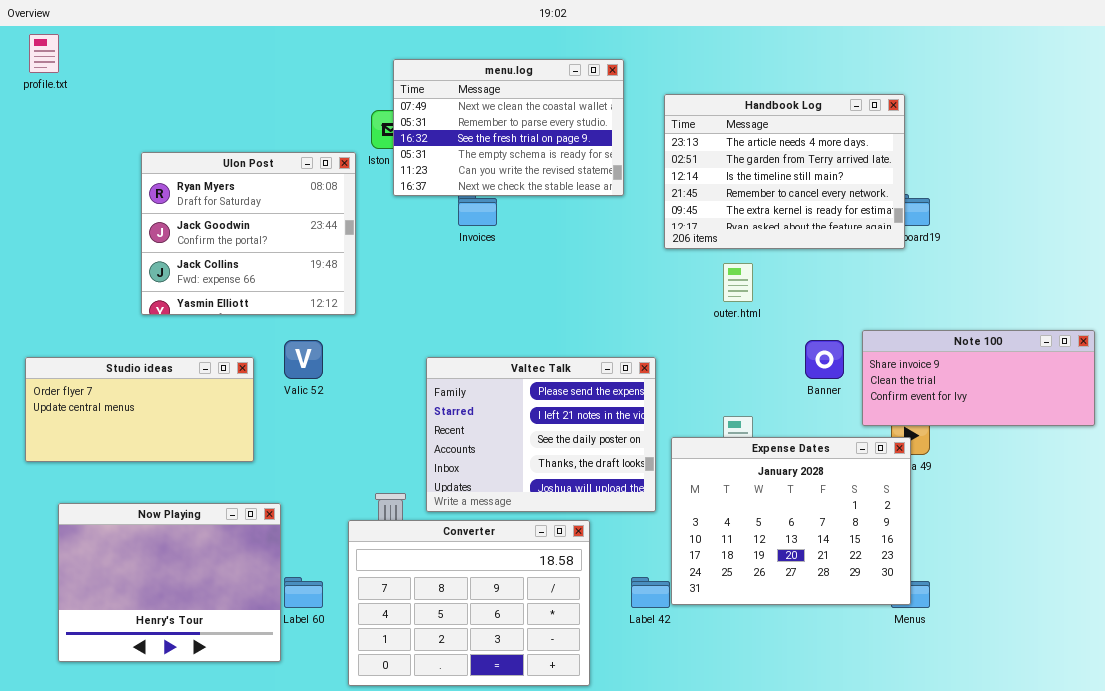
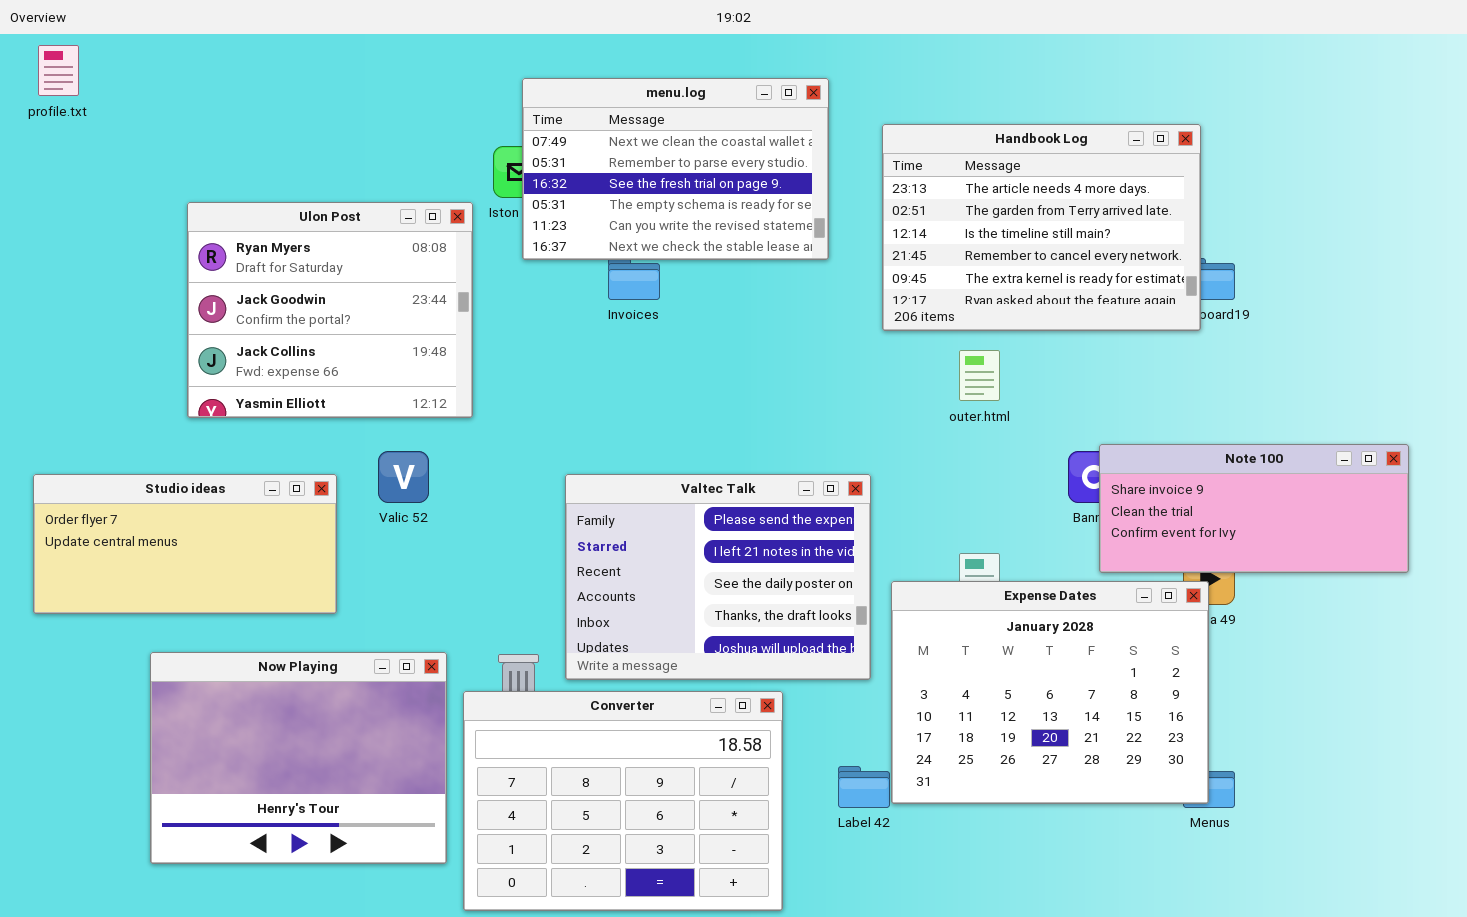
Note 100: [862,330,1095,426] -> [1099,444,1409,573], moved
Now Playing: [58,503,281,662] -> [150,652,447,864], moved

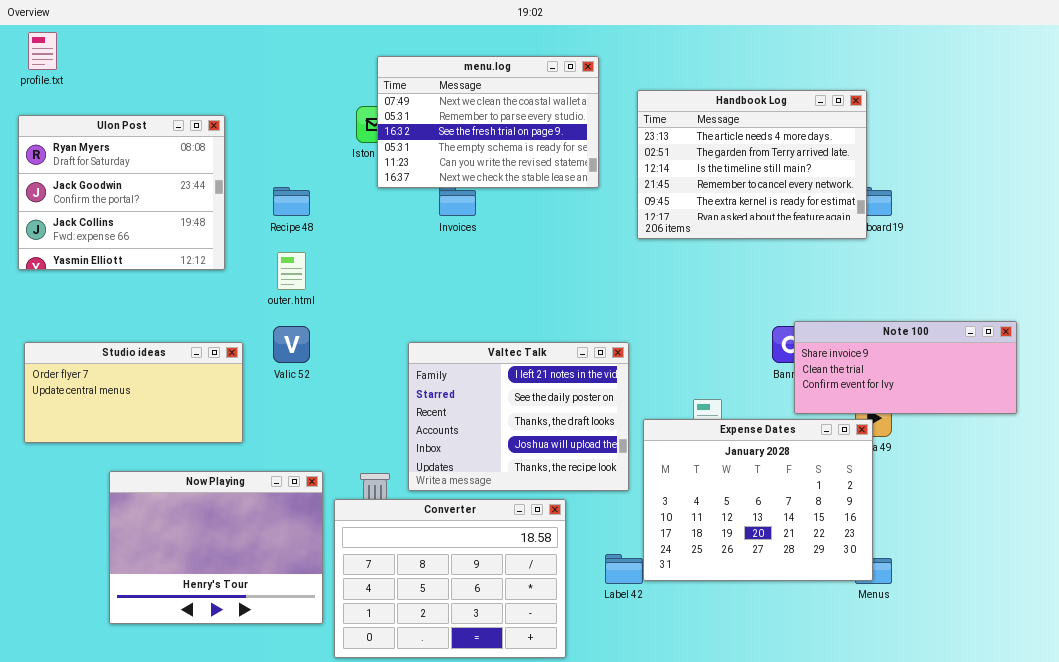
Ulon Post: [187,202,473,418] -> [18,115,225,270], moved
outer.html: [959,350,1000,401] -> [277,252,306,290], moved
Valtec Talk: [565,474,871,680] -> [408,342,629,491], scrolled down 1 row

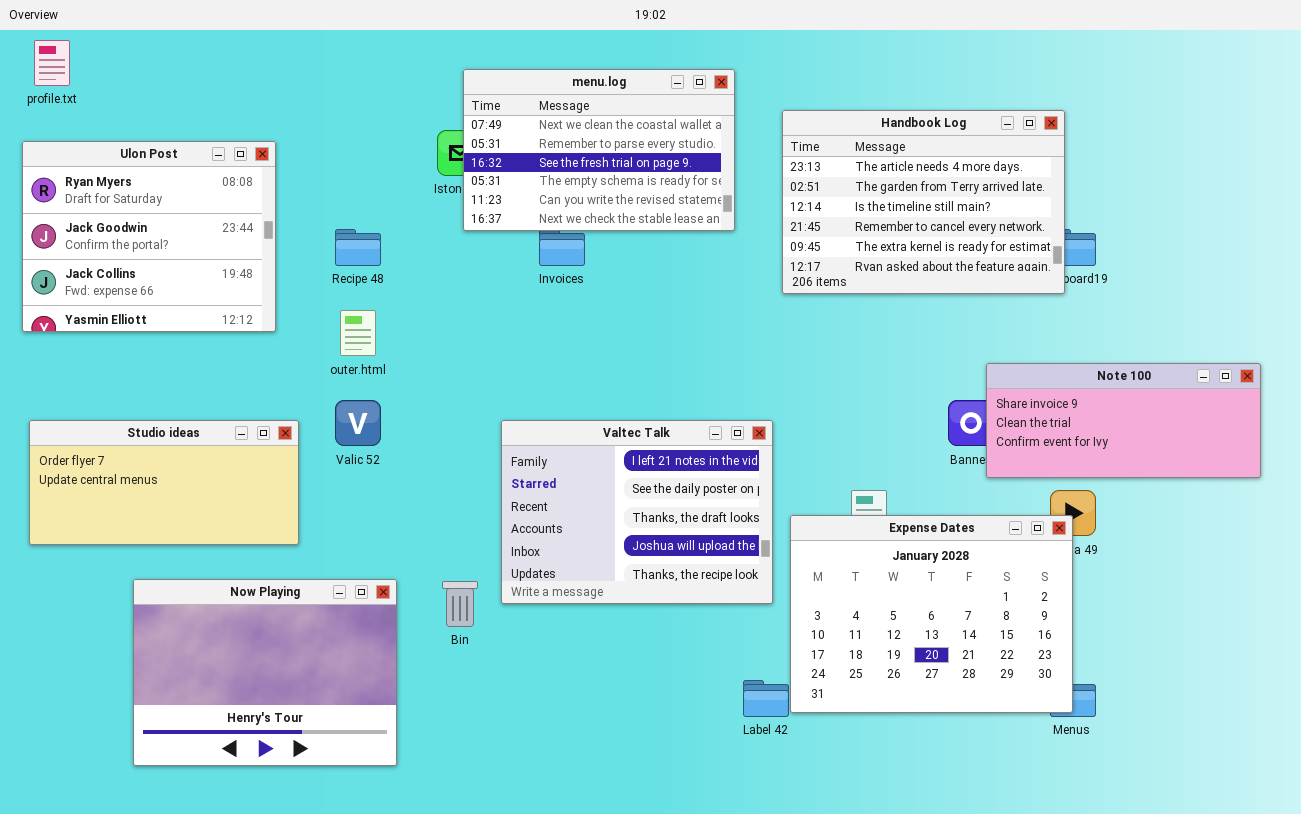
Note 100: [794,321,1017,414] -> [986,363,1261,478], moved
Converter: [334,499,566,658] -> none, closed

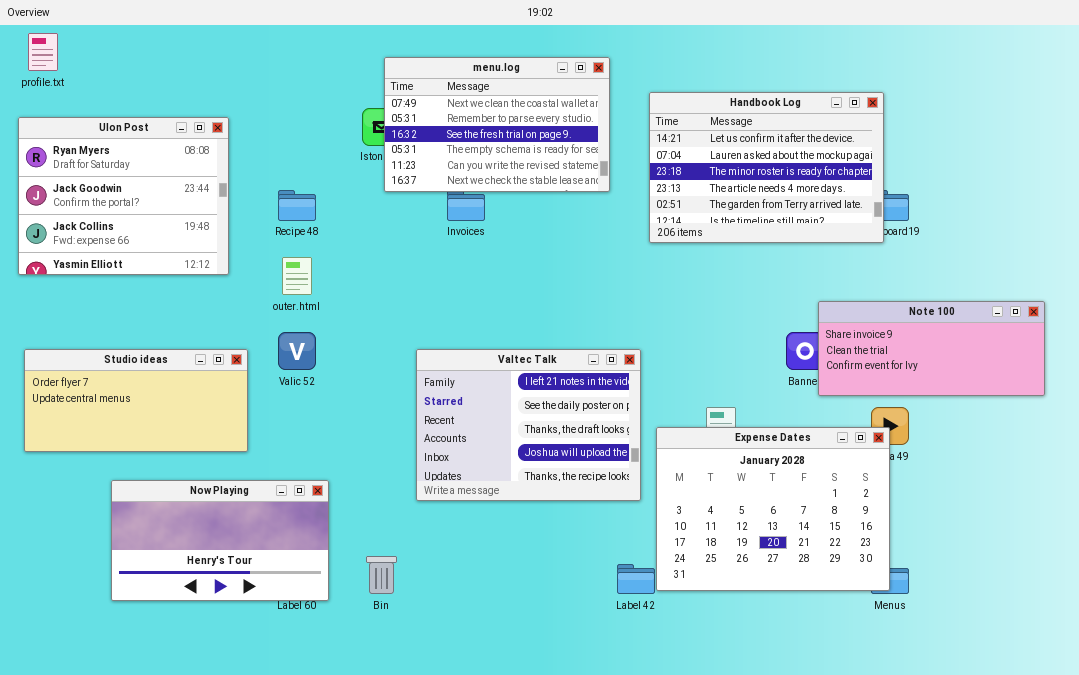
Handbook Log: [782,110,1065,294] -> [649,92,884,243], scrolled up 3 rows
Now Playing: [133,579,397,766] -> [111,480,329,601], resized
Bin: [442,581,478,627] -> [366,556,397,594], moved

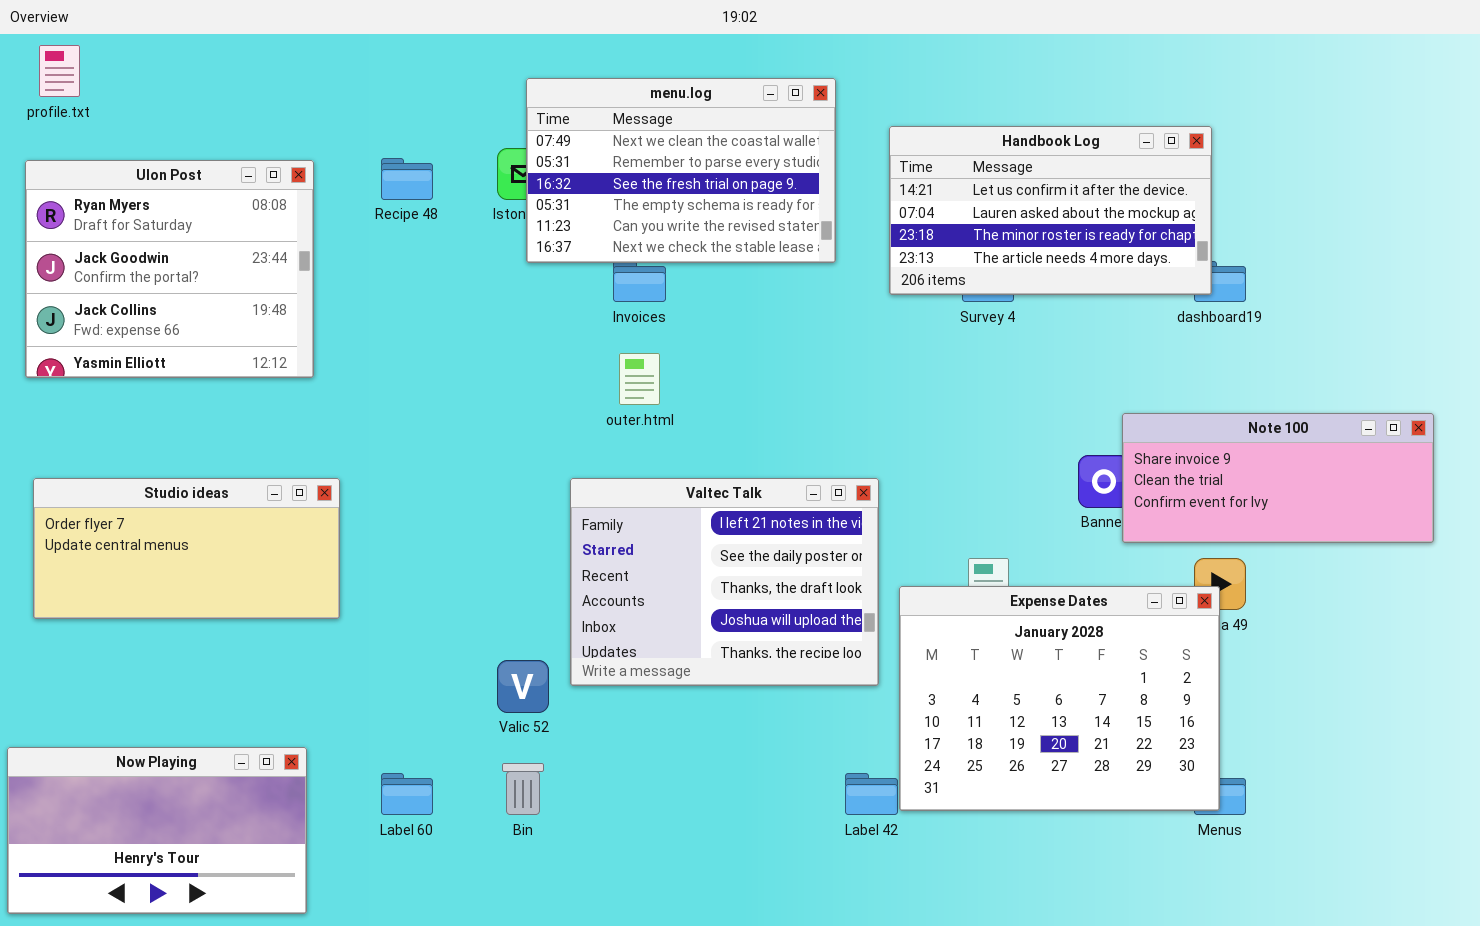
Handbook Log: [649,92,884,243] -> [889,126,1212,295], resized
Recipe 48: [278,190,316,221] -> [381,158,433,200], moved
outer.html: [282,257,312,295] -> [619,353,660,405], moved
Valic 52: [278,332,316,370] -> [497,660,549,713], moved
Now Playing: [111,480,329,601] -> [7,747,307,914], moved

